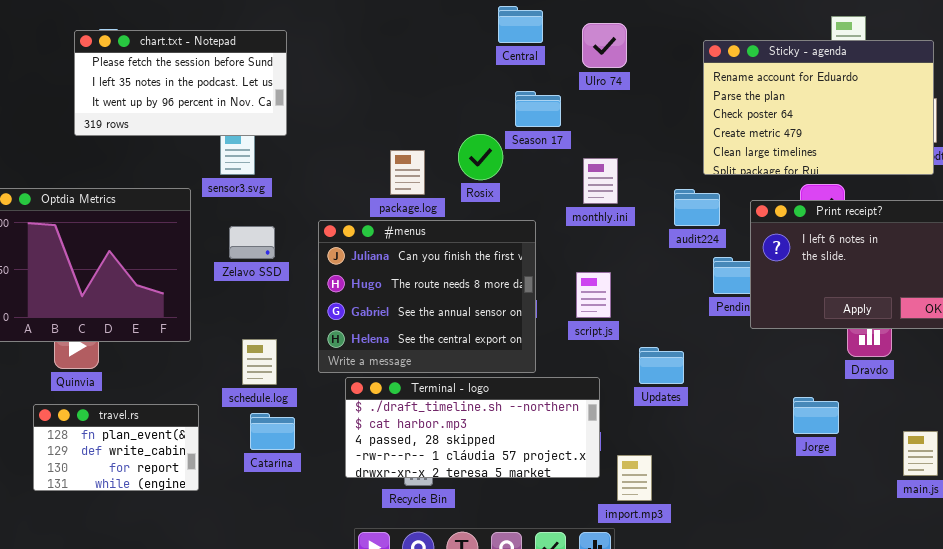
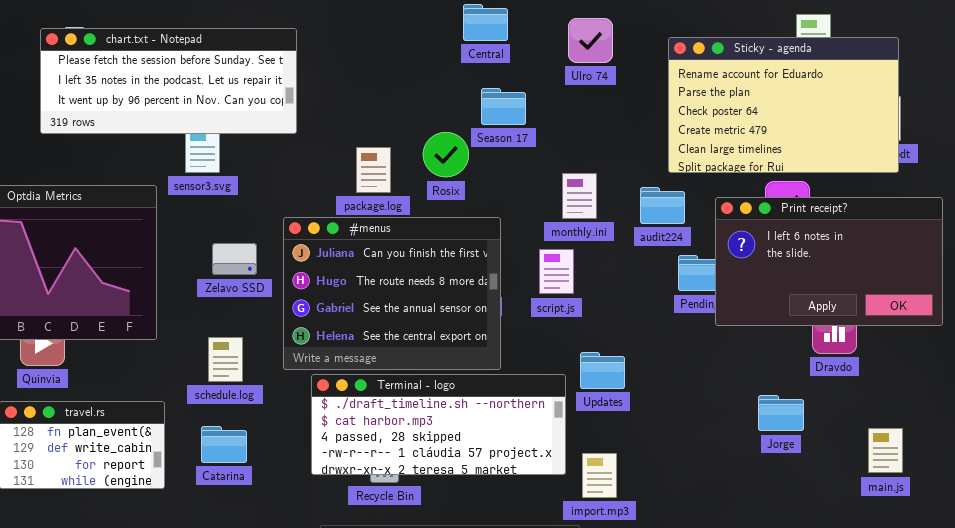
Ulro 74: [582,23,627,68] -> [568,18,613,63], moved
chart.txt - Notepad: [74,30,287,136] -> [40,28,297,134], resized
monthly.ini: [583,158,618,204] -> [562,173,597,219], moved
Zelavo SSD: [229,226,275,259] -> [212,243,257,275], moved
script.js: [576,272,611,318] -> [539,249,574,294], moved
Updates: [639,347,684,384] -> [580,352,625,389], moved
Catarina: [250,413,295,450] -> [201,426,247,463], moved

